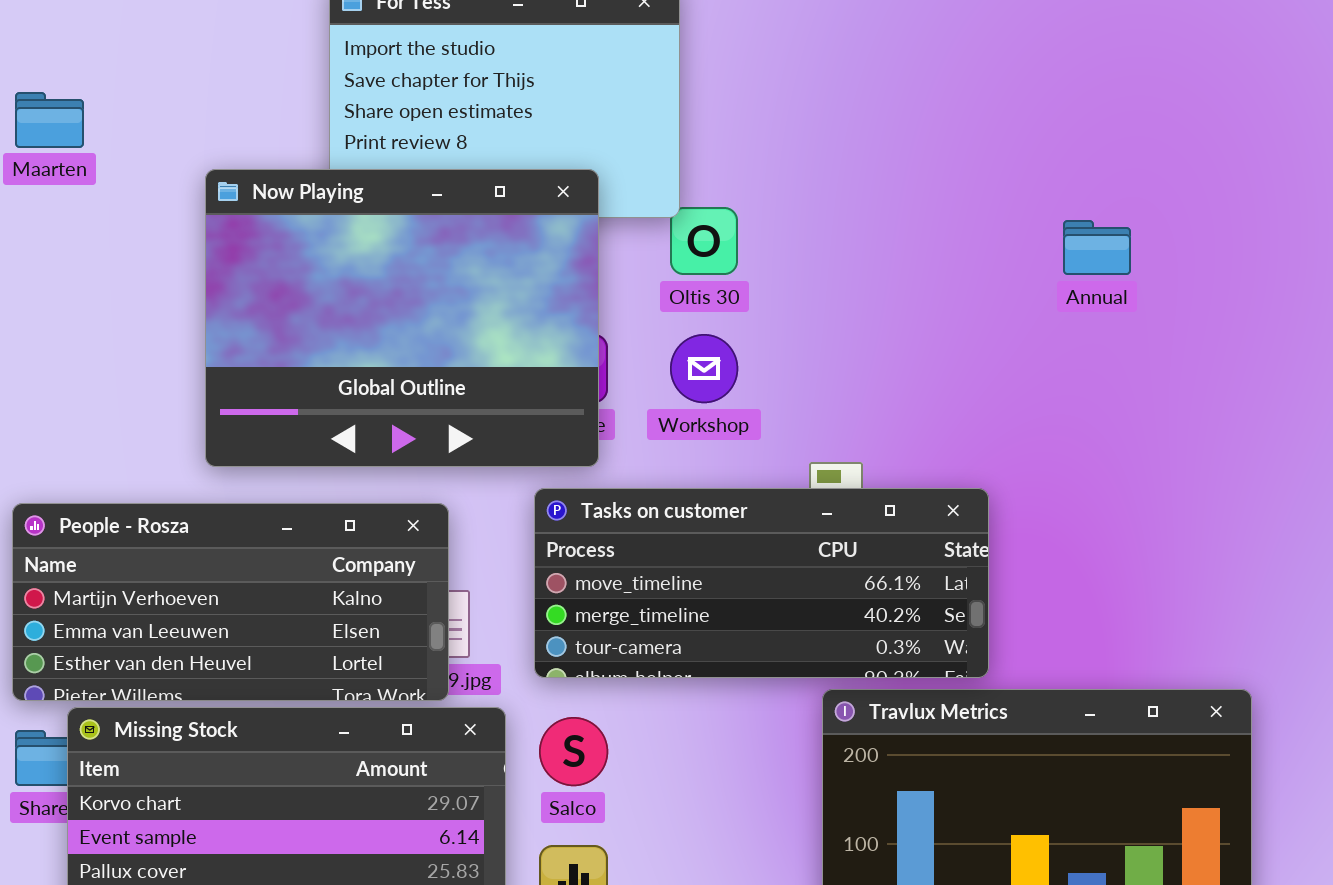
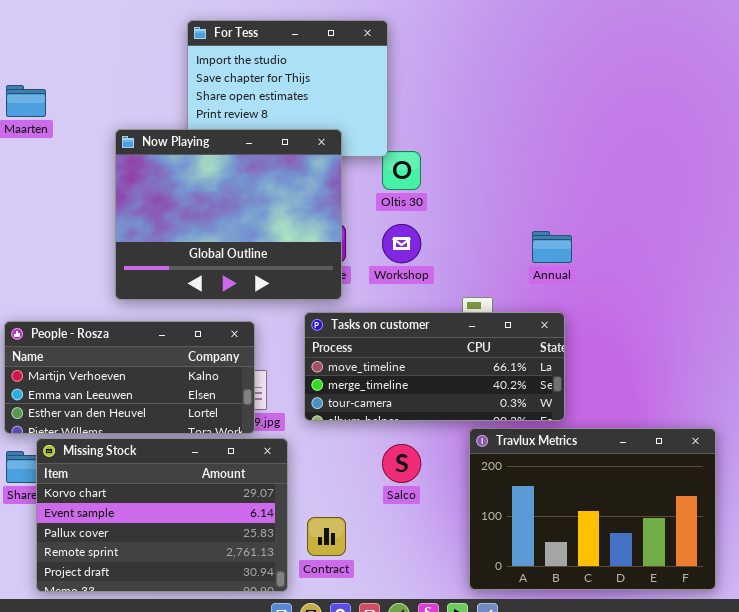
Annual: [1063,220,1131,275] -> [532,231,572,263], moved
Salco: [539,717,608,786] -> [382,444,421,483], moved

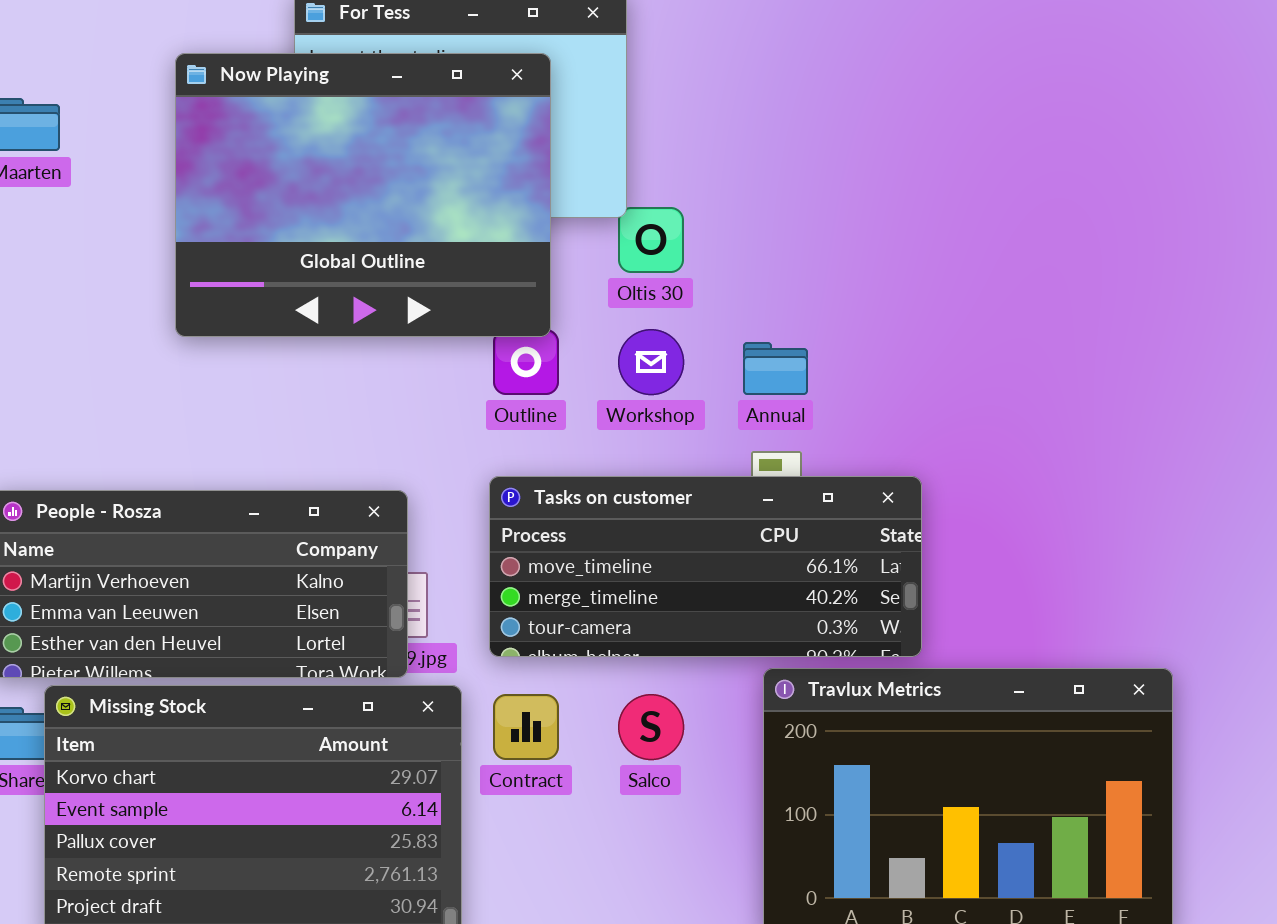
Now Playing: [115,129,342,300] -> [175,53,551,337], moved
Annual: [532,231,572,263] -> [743,342,808,395], moved
Contract: [307,517,346,556] -> [493,694,559,760], moved

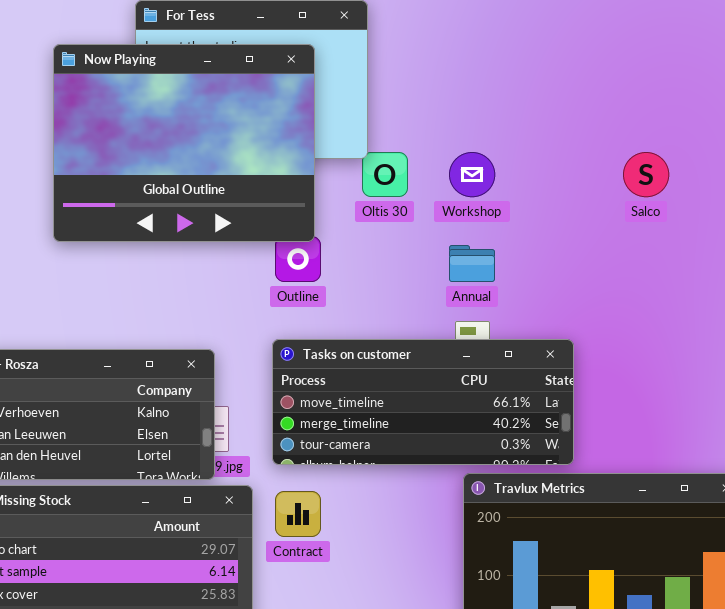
Workshop: [618,329,684,395] -> [449,152,495,197], moved
Salco: [618,694,684,760] -> [623,152,669,197], moved

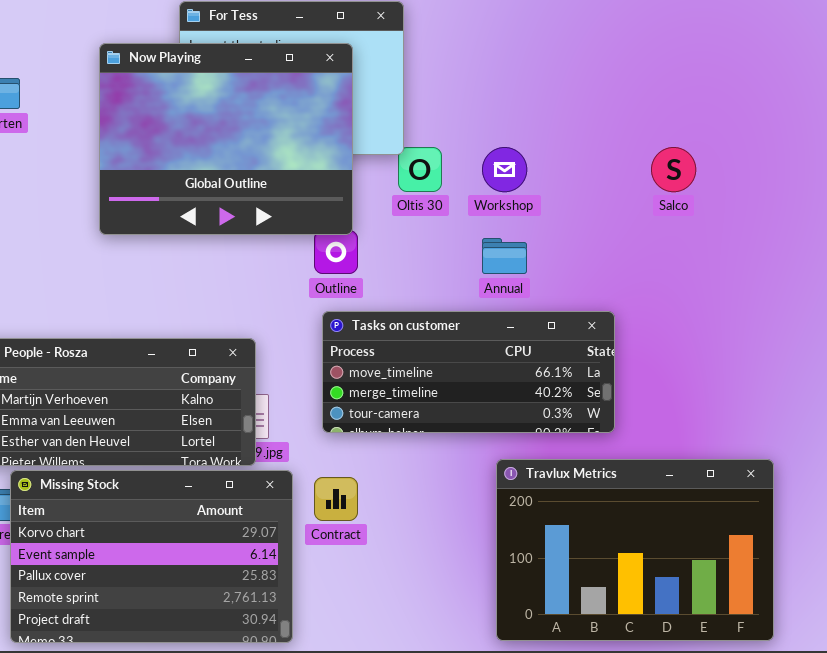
Tasks on customer: [272,339,574,465] -> [322,311,615,433], moved

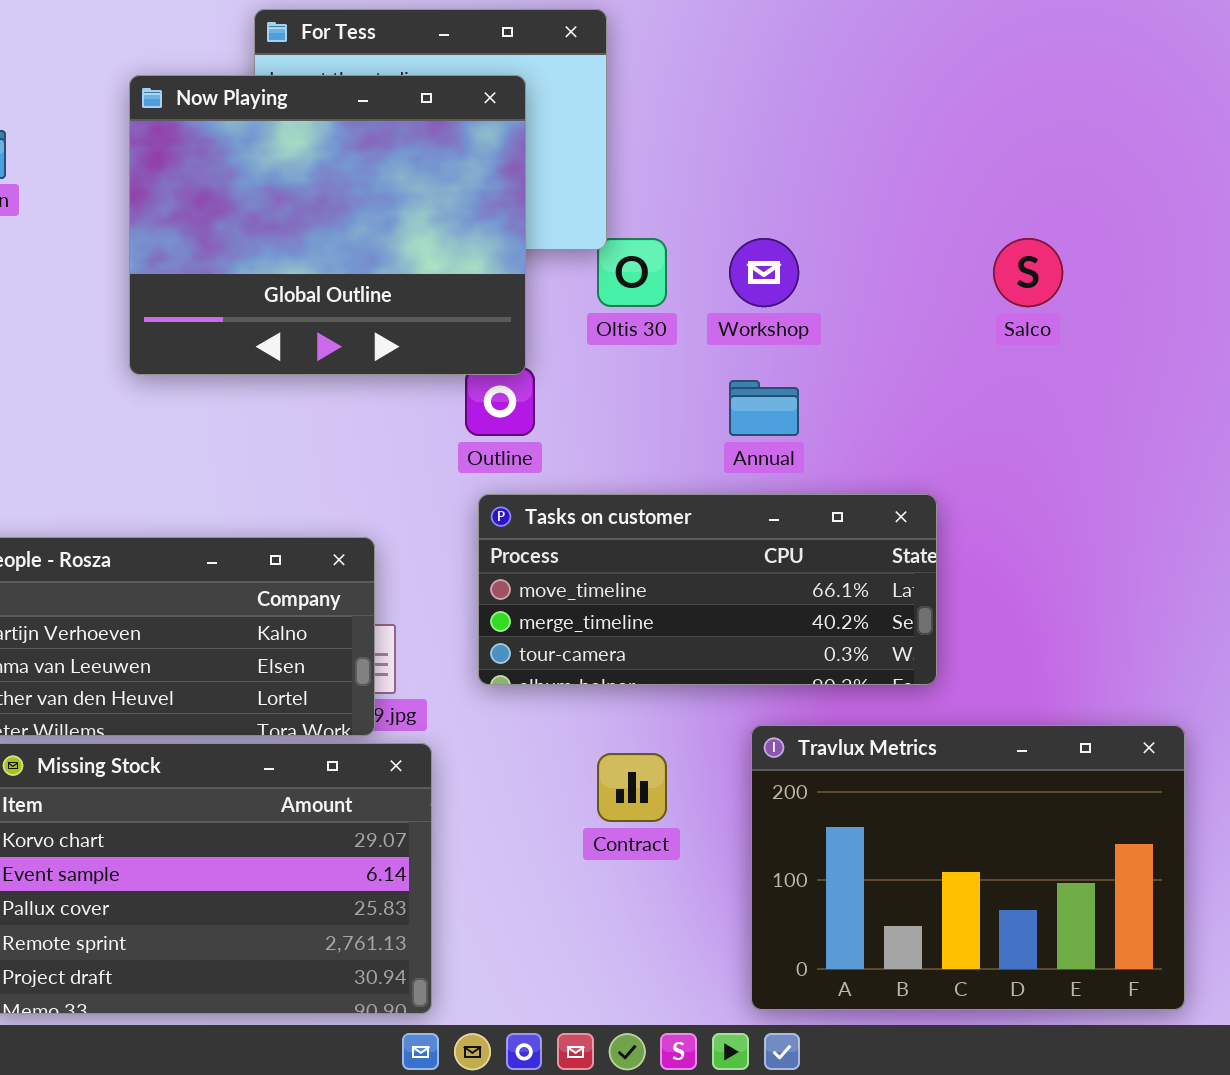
Contract: [314,477,358,521] -> [597,753,667,822], moved

